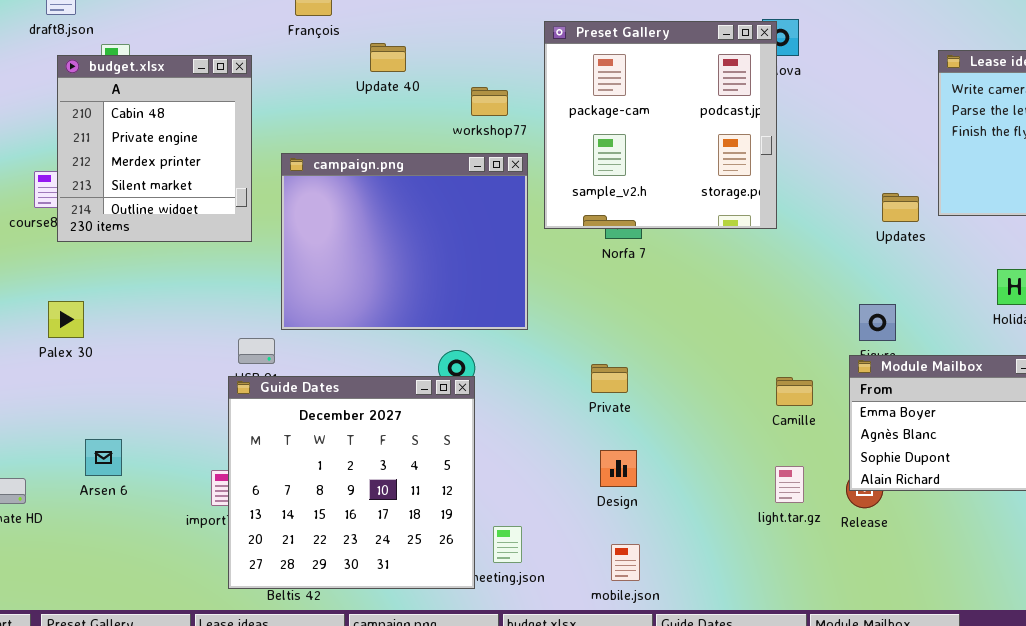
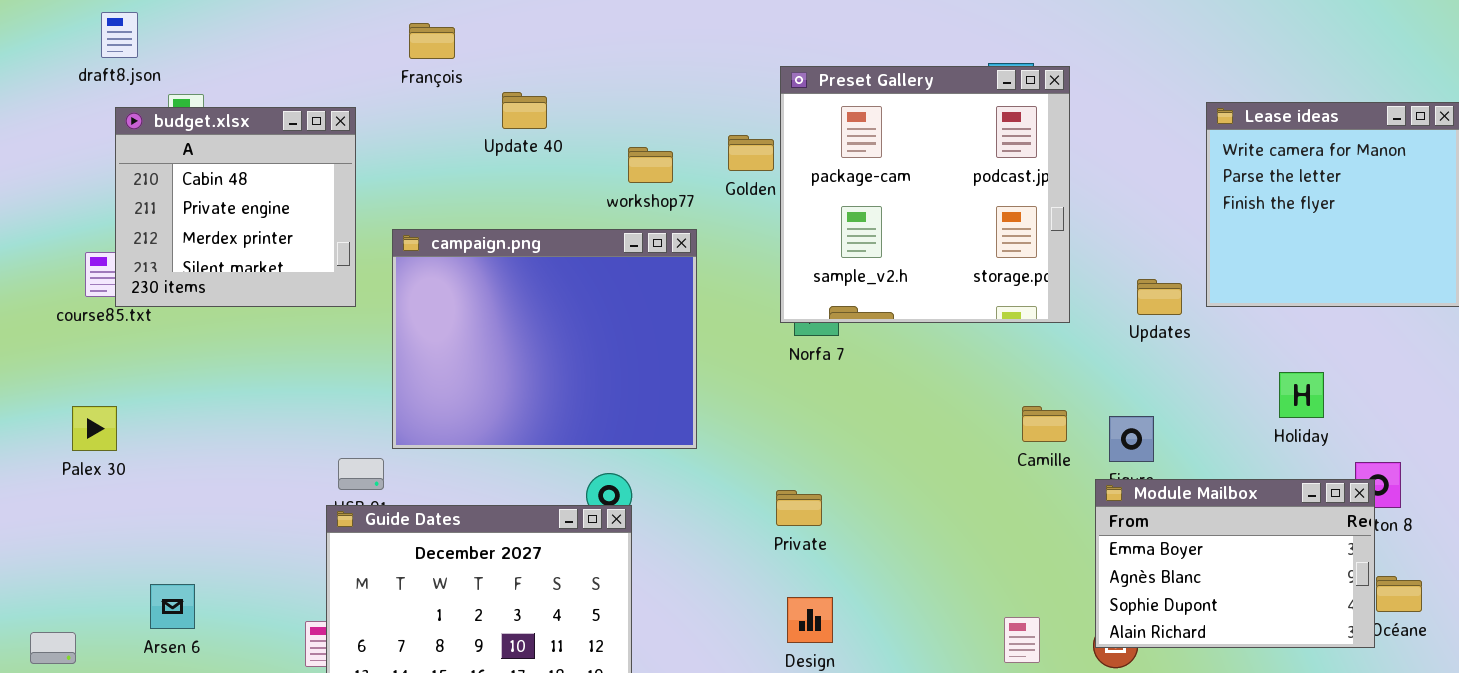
Preset Gallery: [544,21,777,229] -> [780,66,1070,323], moved
budget.xlsx: [57,55,252,242] -> [115,107,356,307], resized
Palex 30: [48,301,84,338] -> [72,406,117,451], moved
Camille: [776,377,813,406] -> [1022,406,1067,442], moved

